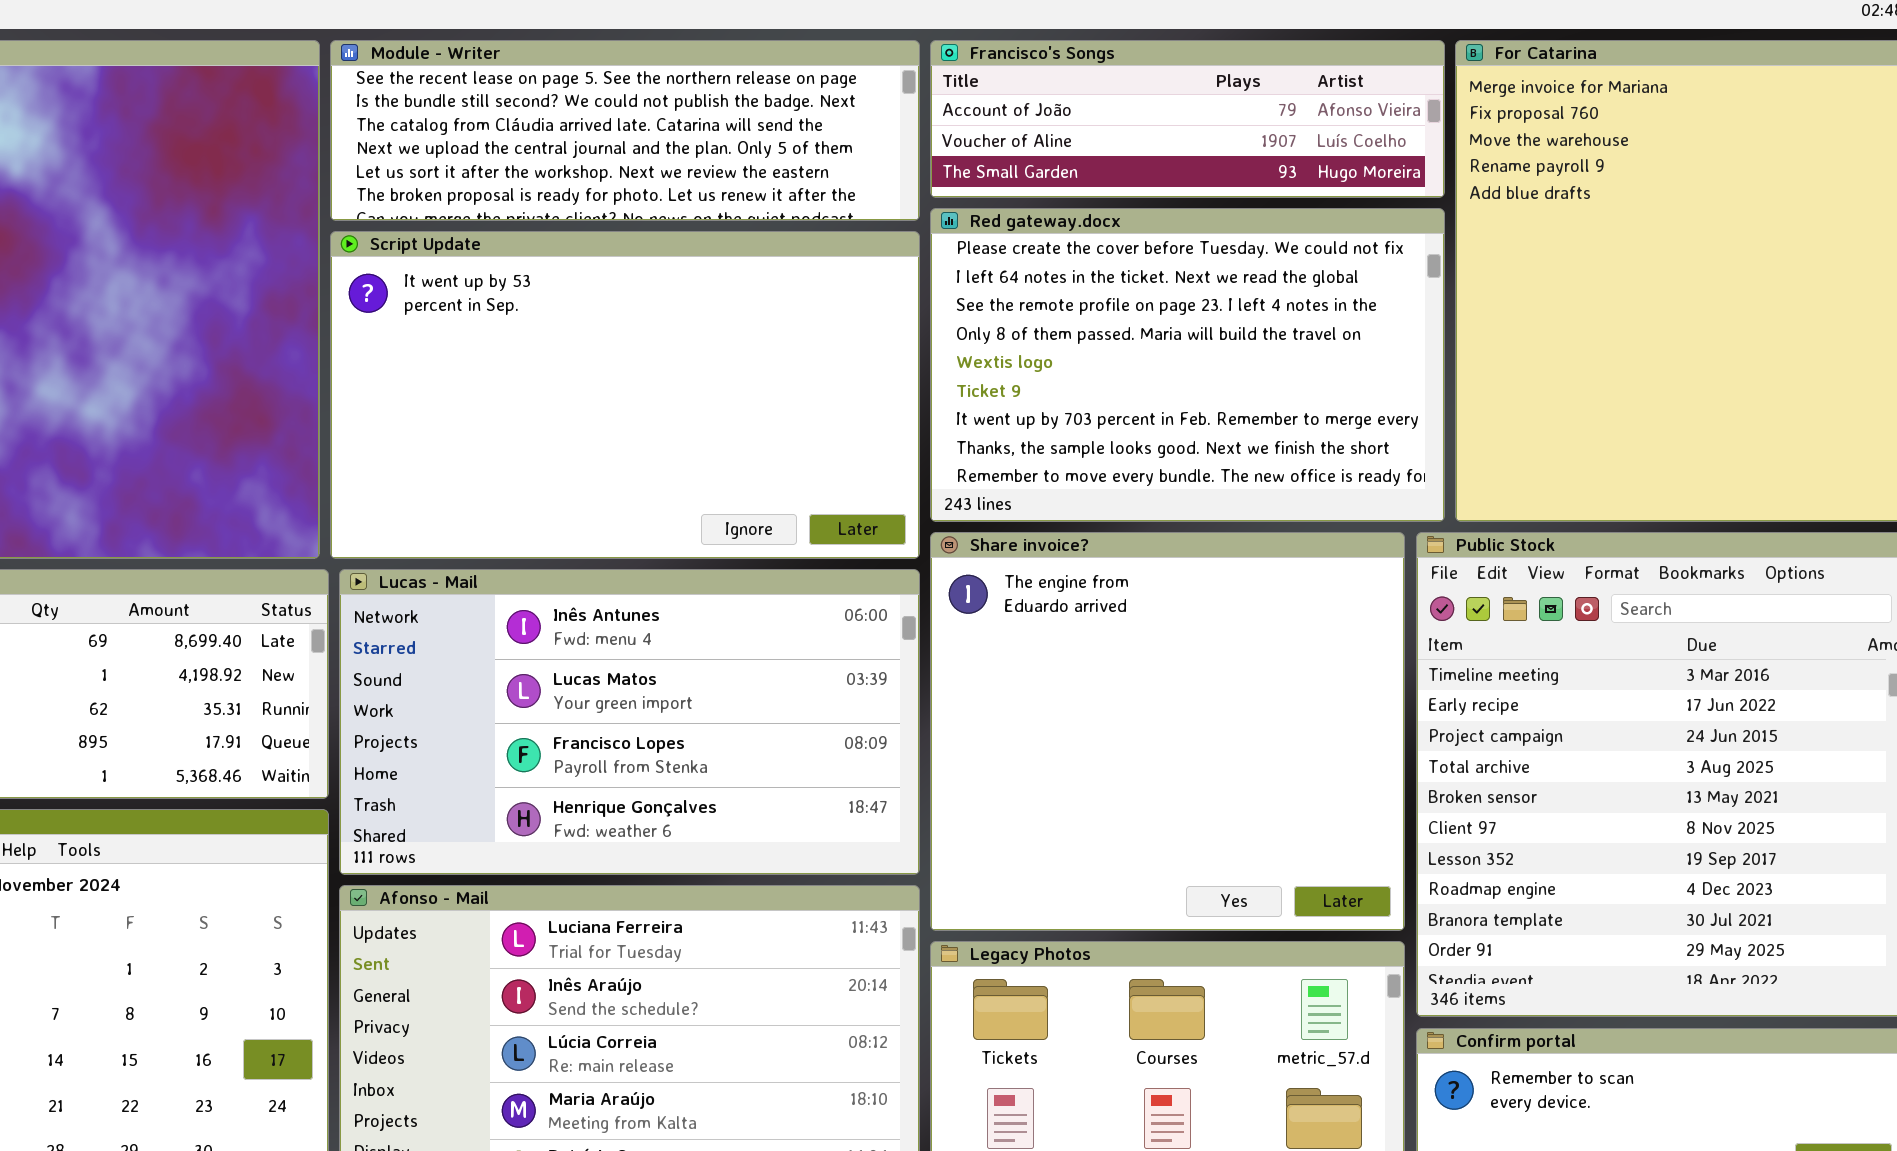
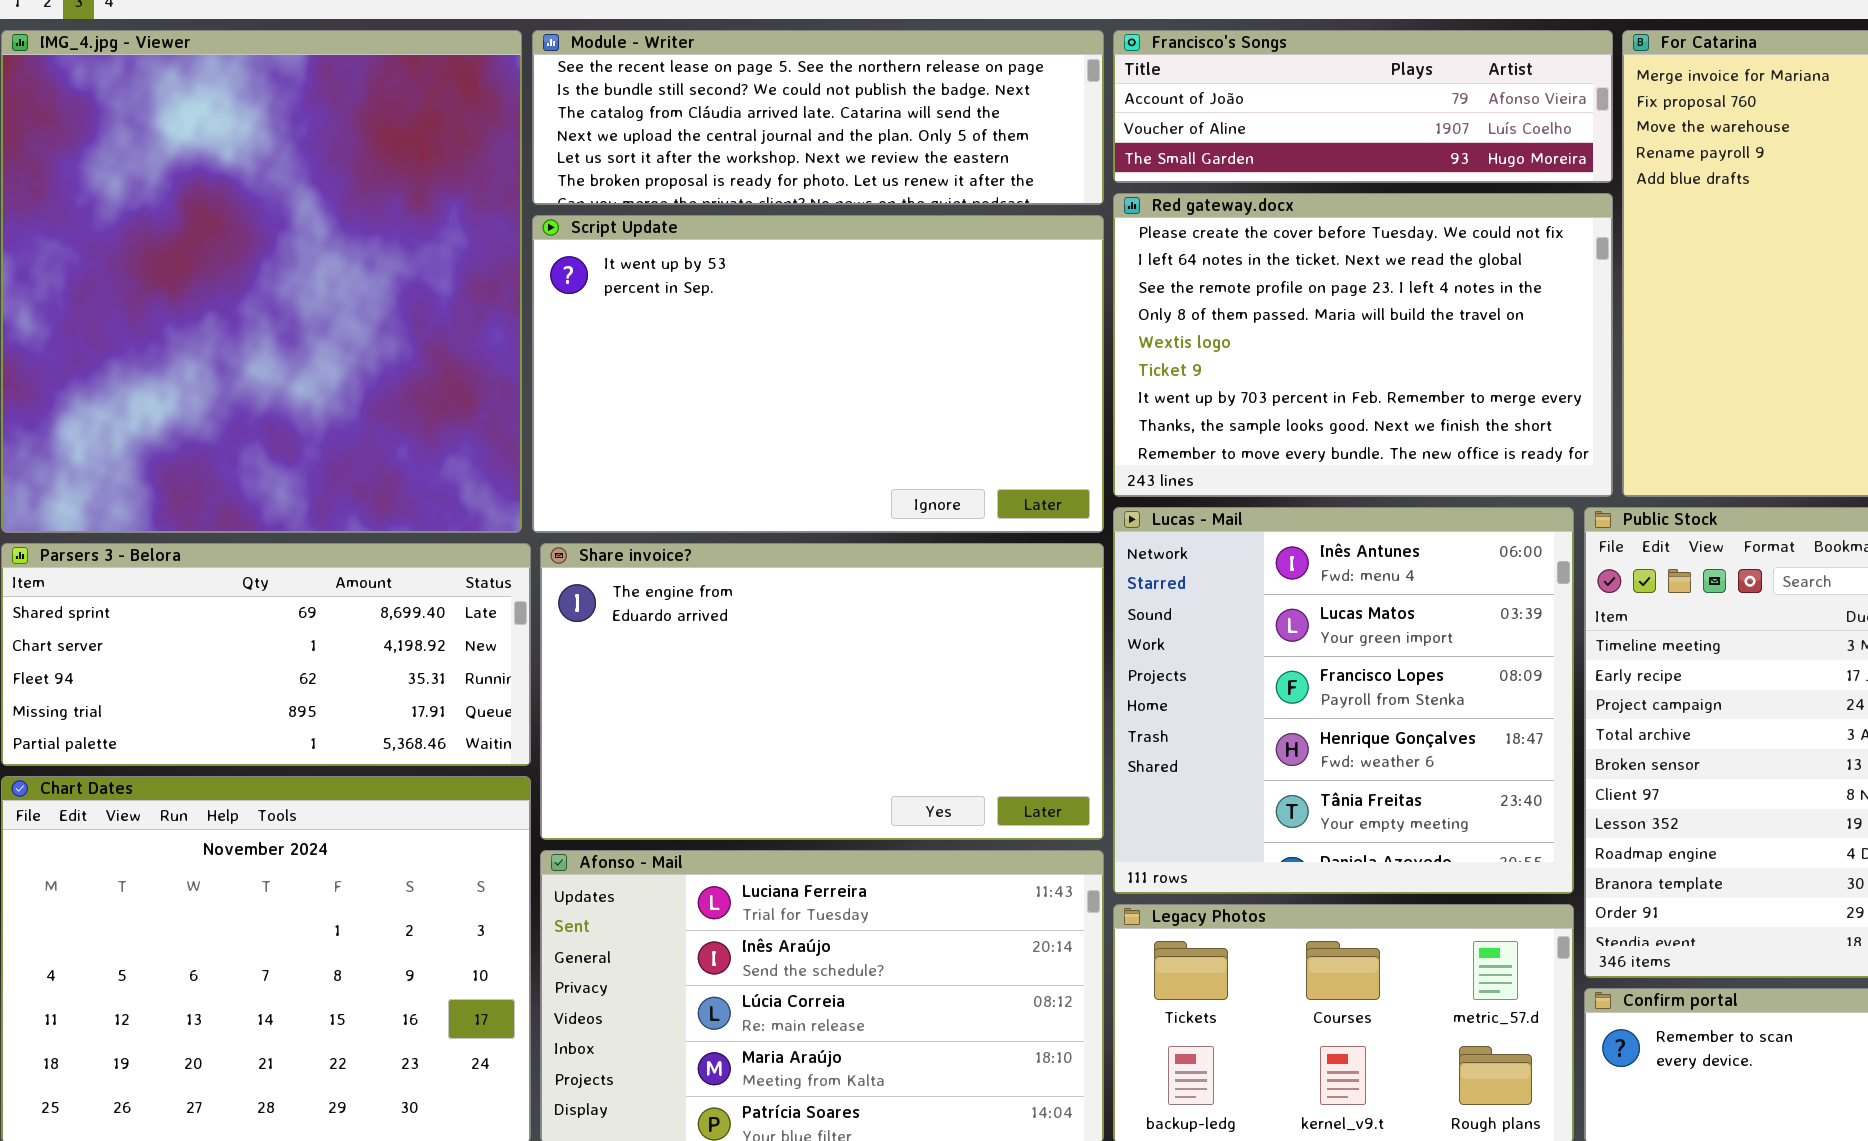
Share invoice?: [930,532,1405,931] -> [540,543,1104,840], moved, resized
Lucas - Mail: [339,569,920,875] -> [1113,507,1574,894], moved, resized

